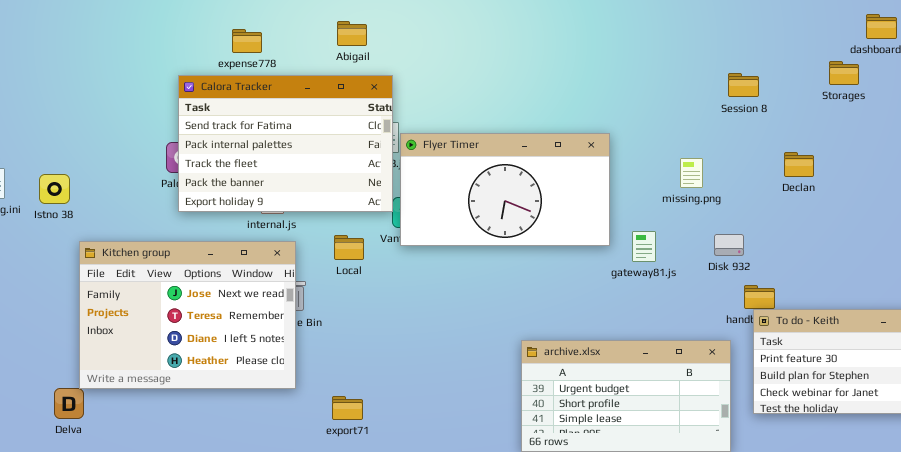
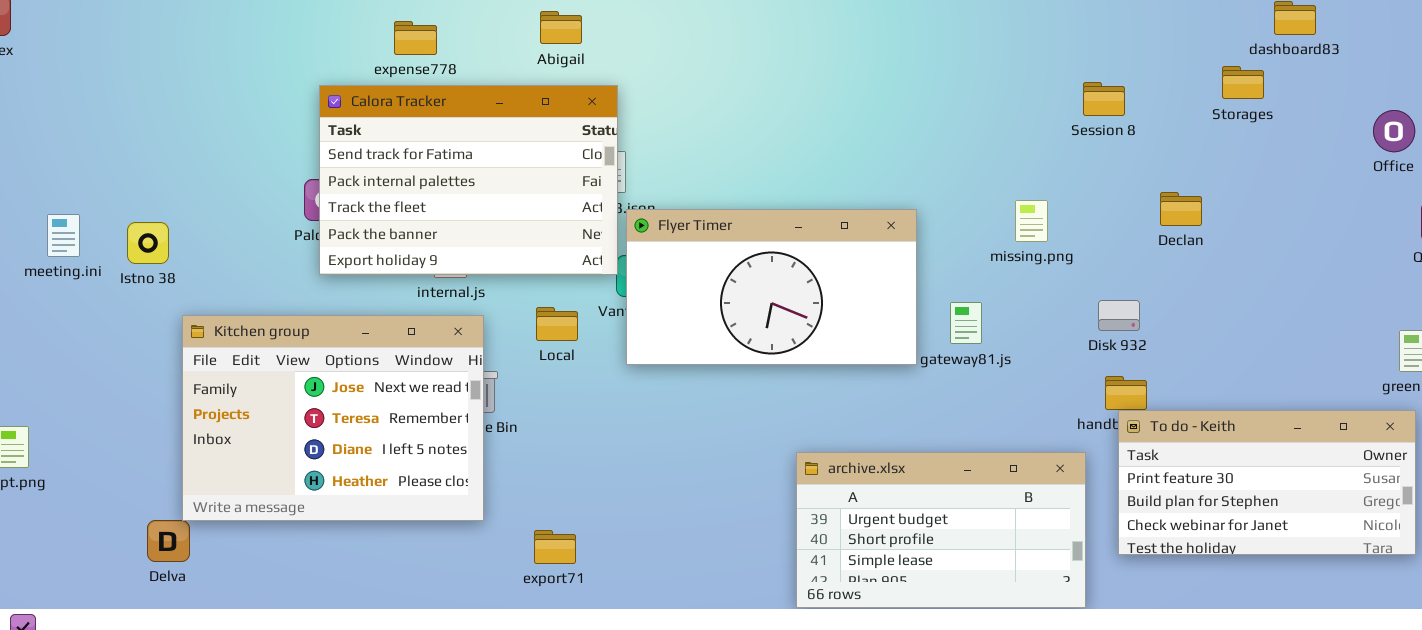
Flyer Timer: [400,133,610,246] -> [626,209,917,365], moved
Disk 932: [714,234,744,256] -> [1098,300,1140,331], moved

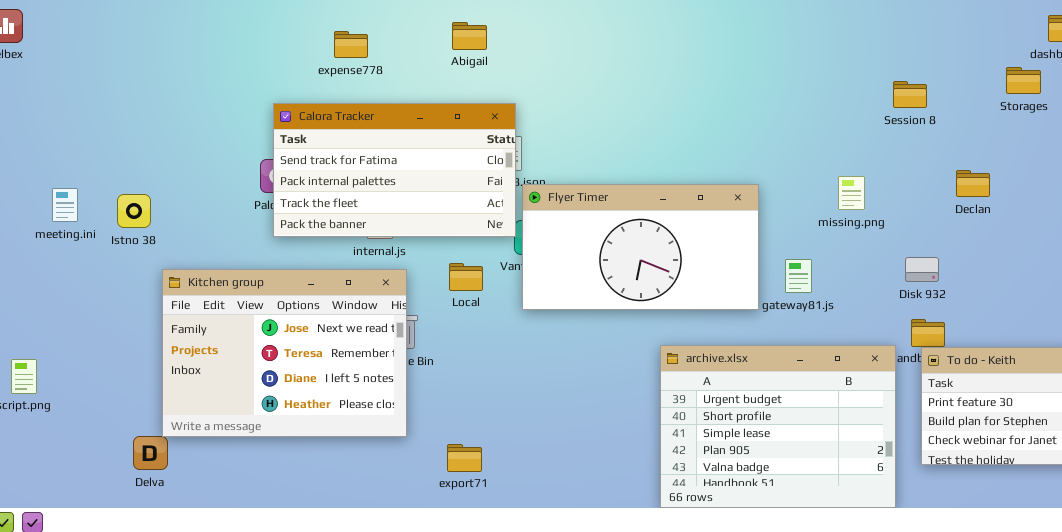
Calora Tracker: [319,85,618,275] -> [273,103,516,237], resized
archive.xlsx: [796,452,1086,608] -> [660,345,896,508], resized

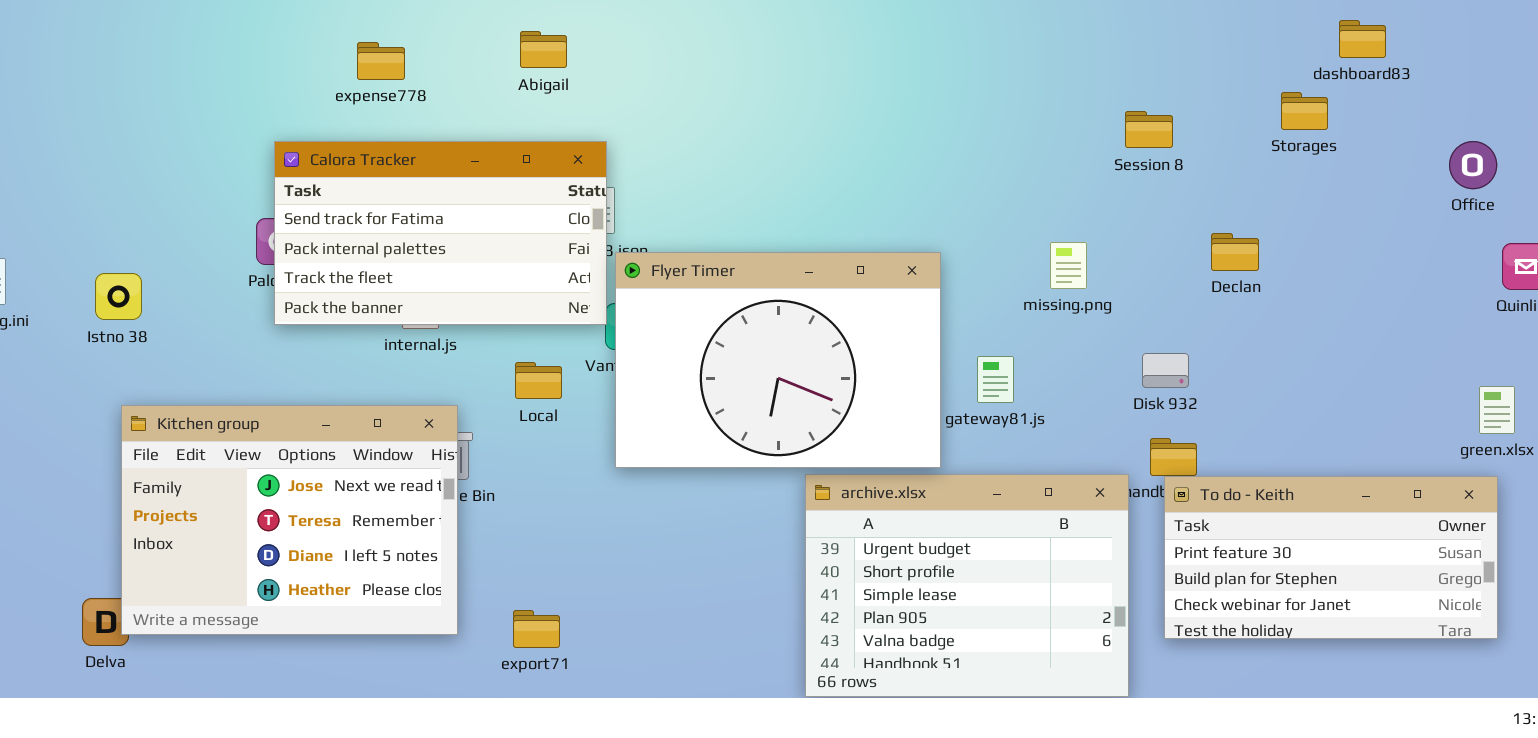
Flyer Timer: [522,184,759,310] -> [615,252,941,468], resized
Istno 38: [117,194,151,228] -> [95,273,142,320], moved
Kitchen group: [162,269,407,437] -> [121,405,458,635], moved

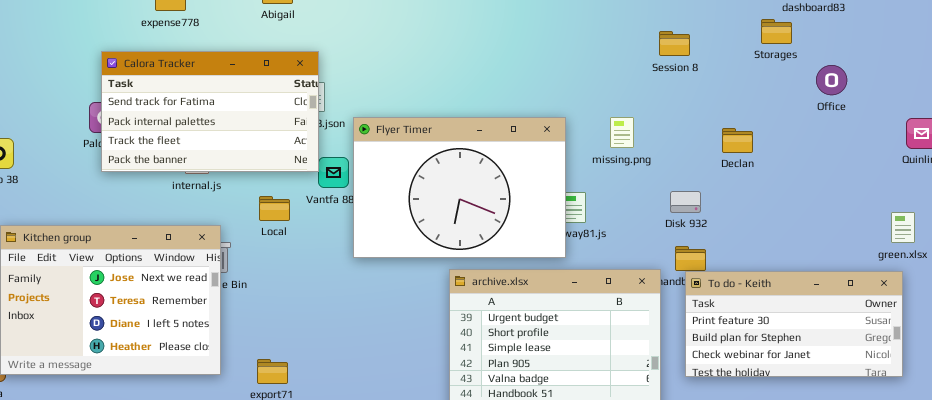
Office: [1449,141,1497,189] -> [816,65,847,95], moved
Declan: [1211,233,1259,271] -> [722,128,753,153], moved
Flyer Timer: [615,252,941,468] -> [353,117,566,258], moved

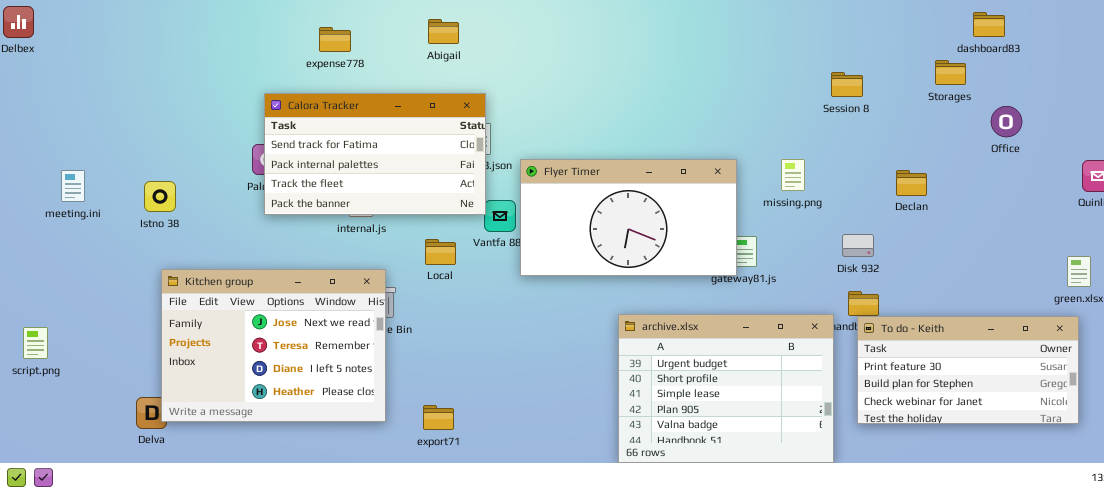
Flyer Timer: [353,117,566,258] -> [520,159,737,276], resized

